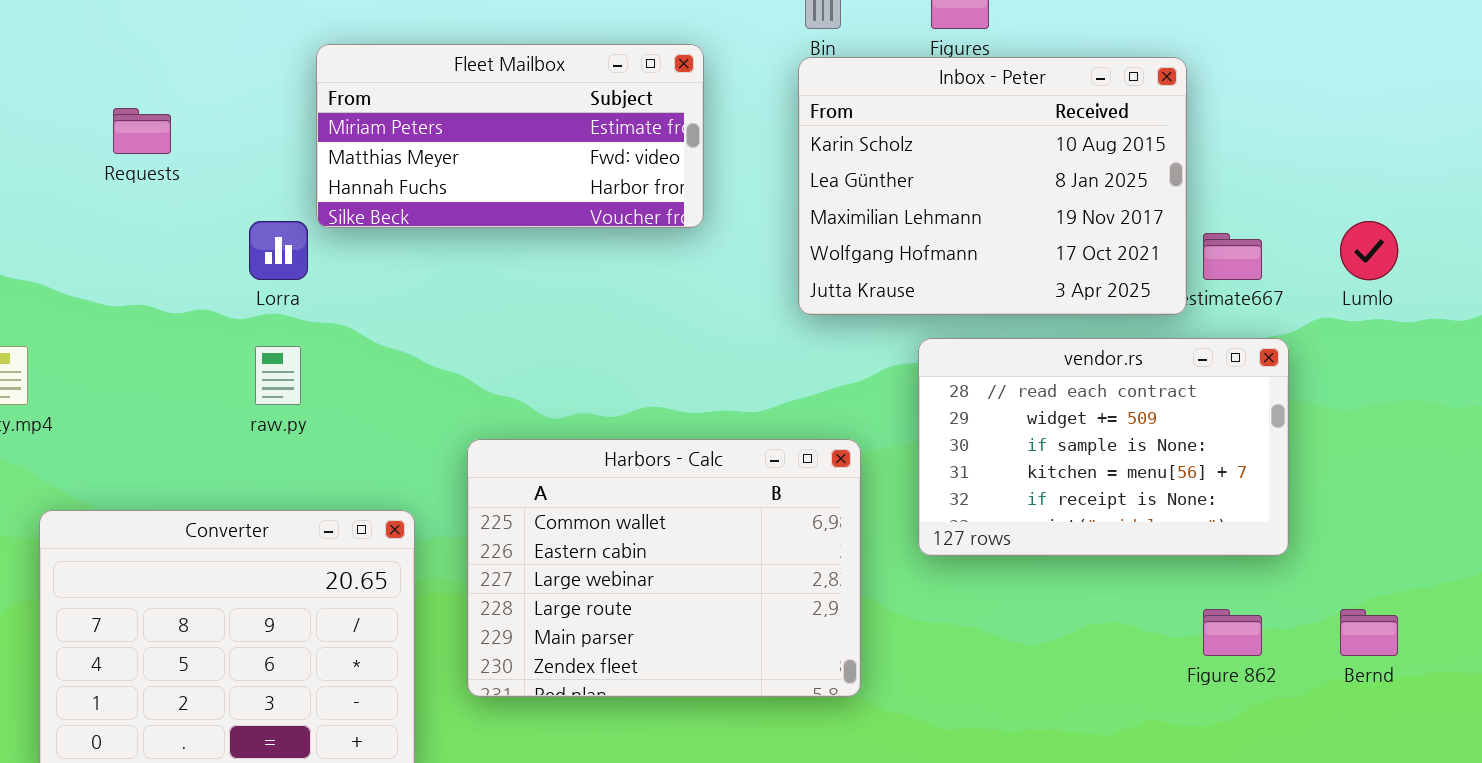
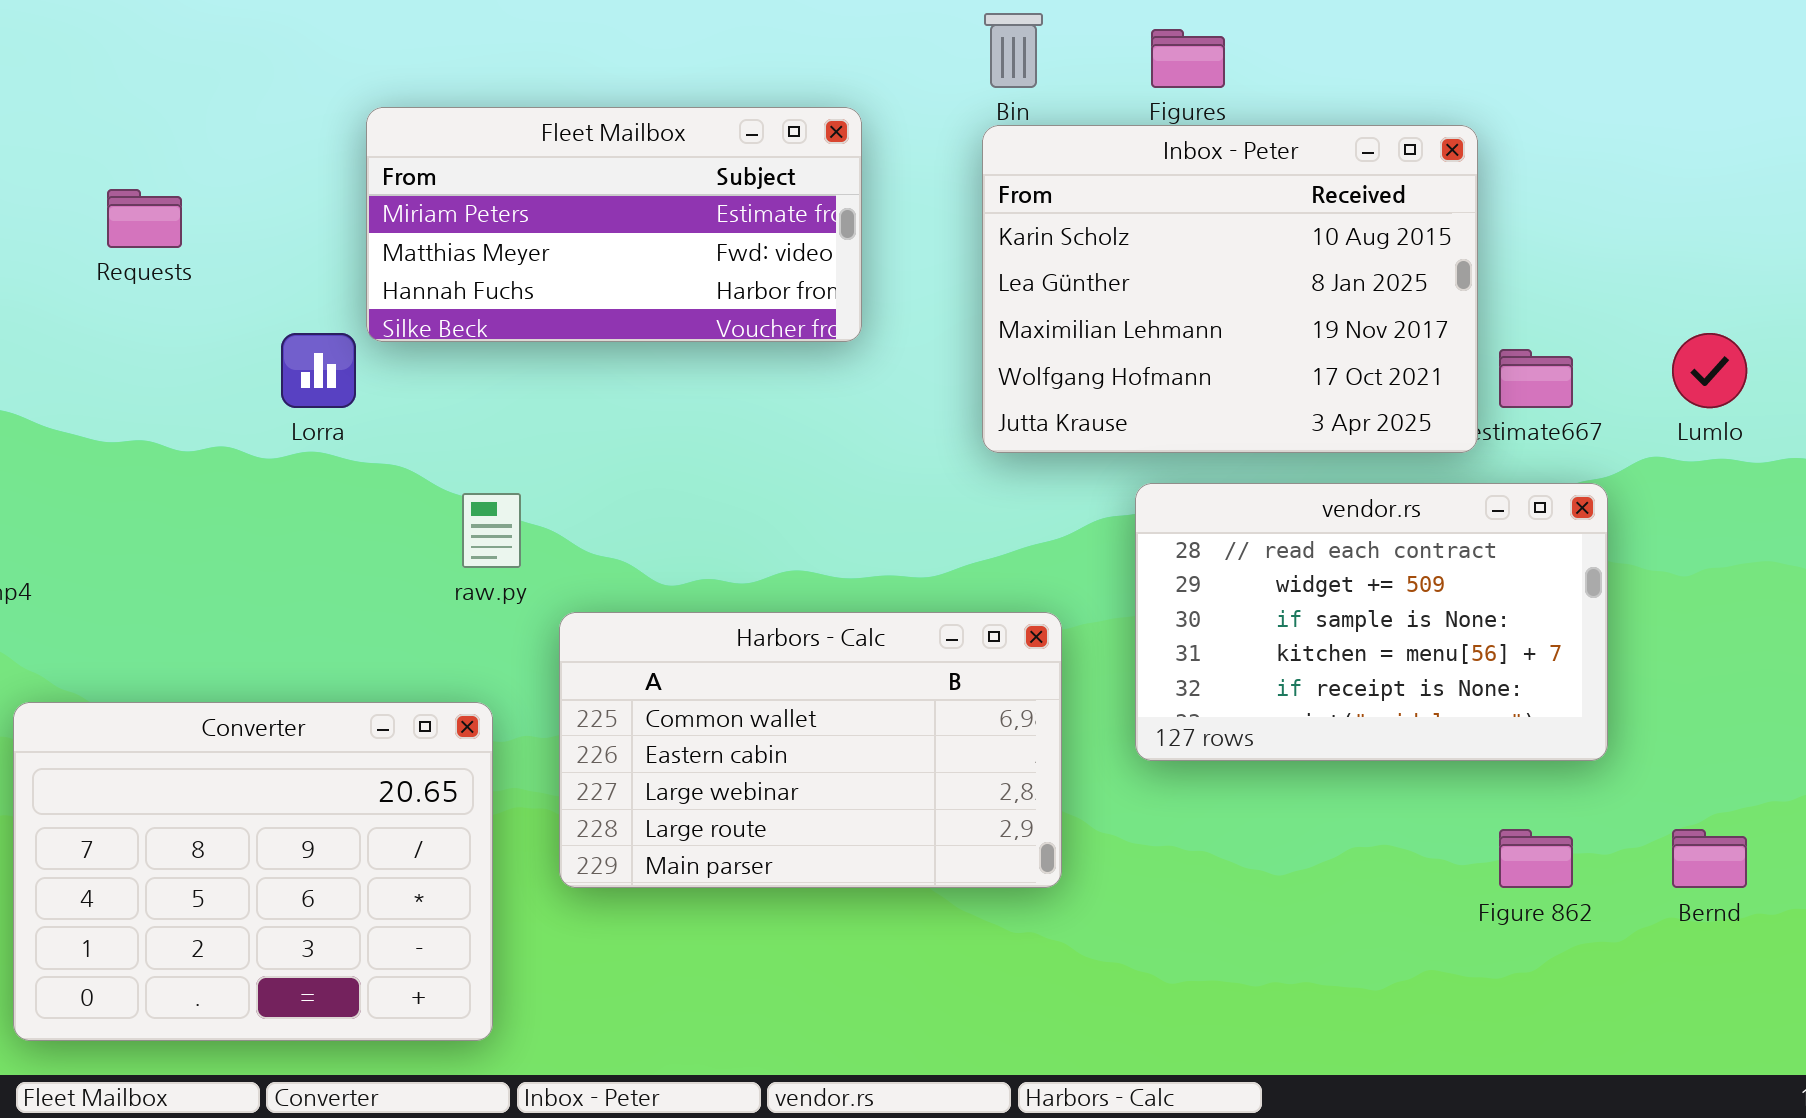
raw.py: [255,346,301,405] -> [462,493,521,568], moved
Harbors - Calc: [467,439,861,697] -> [559,612,1062,888], resized

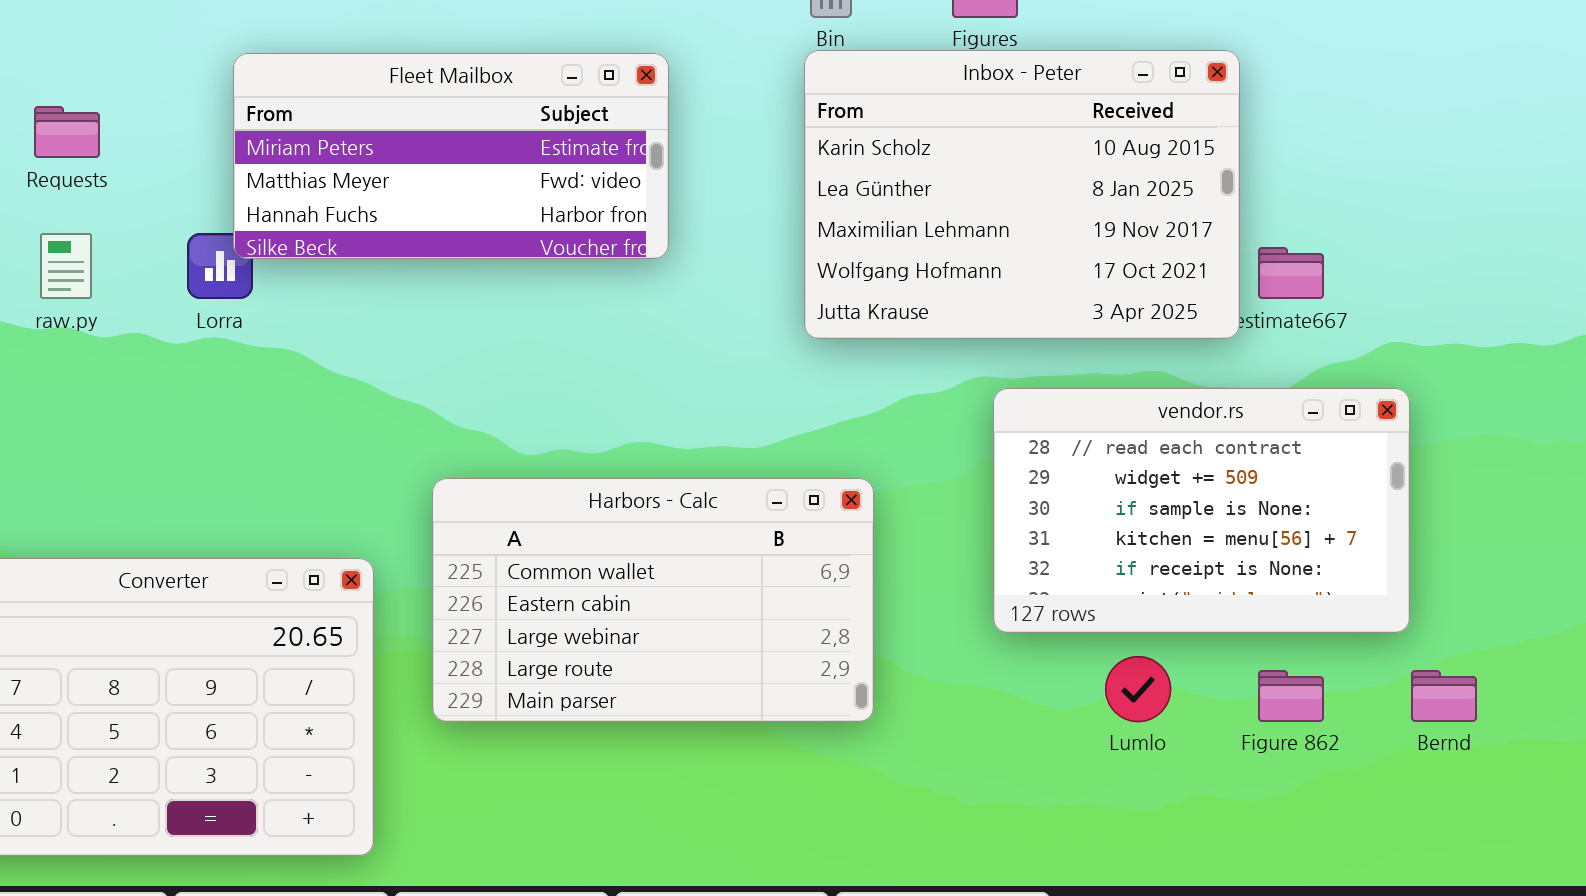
Fleet Mailbox: [366,107,862,342] -> [233,53,669,259], moved
Lumlo: [1672,333,1747,408] -> [1105,656,1171,722], moved
vendor.rs: [1135,483,1608,761] -> [993,388,1410,633], moved
raw.py: [462,493,521,568] -> [40,233,92,299], moved

